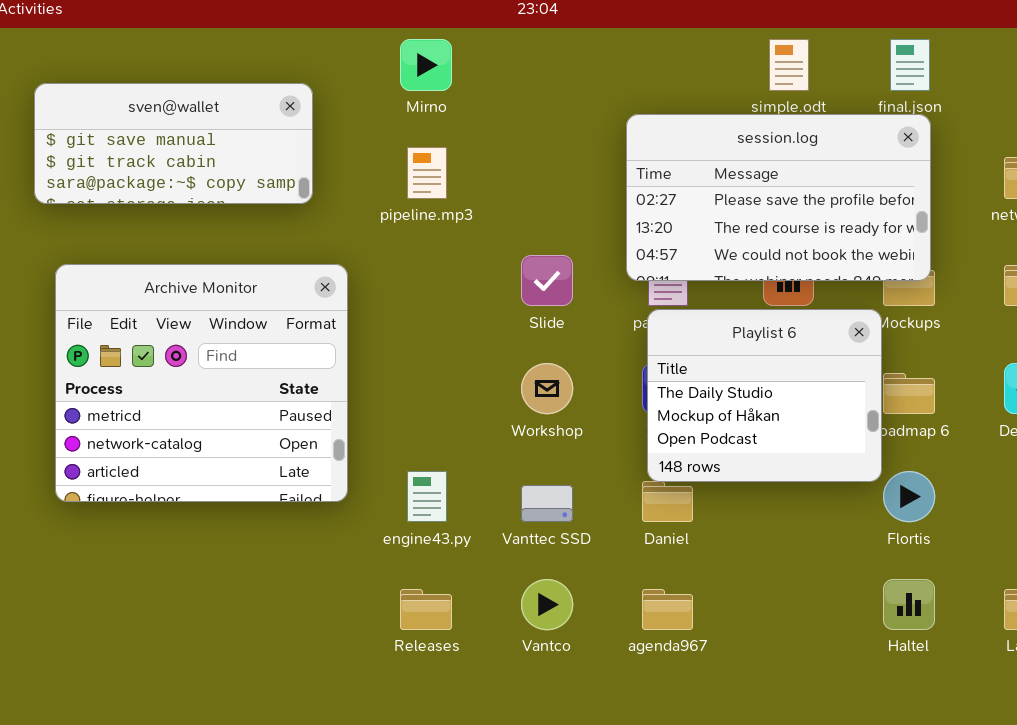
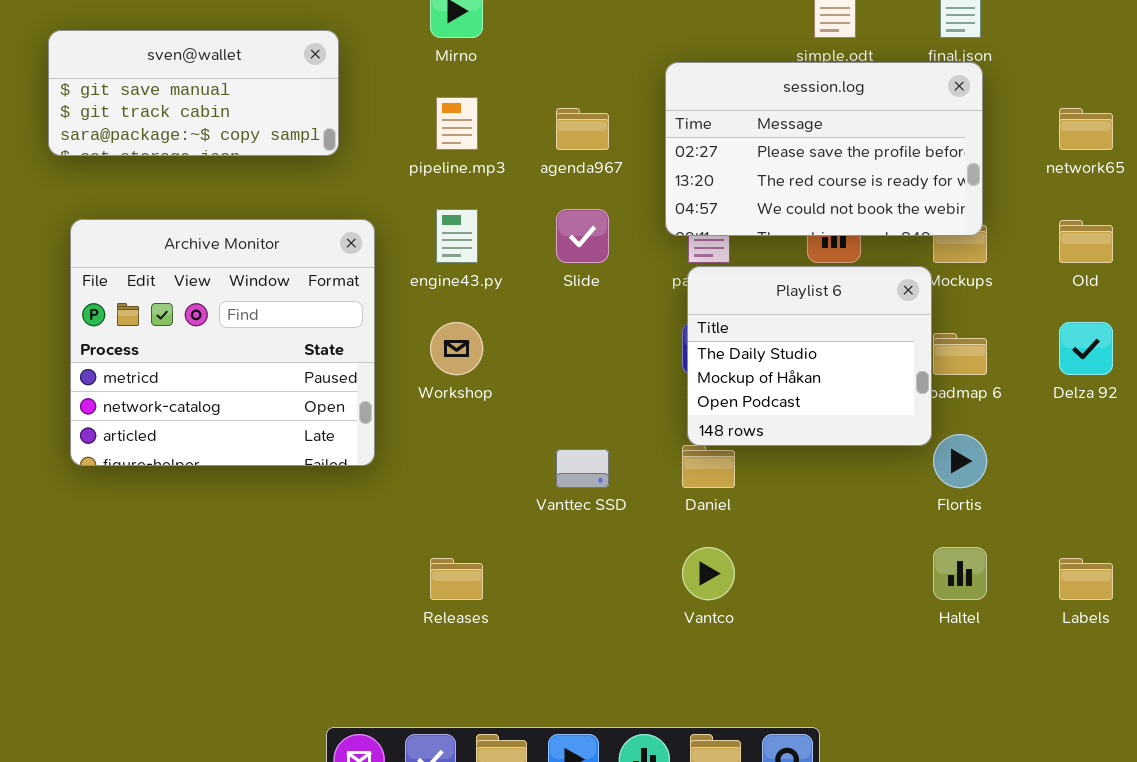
Workshop: [521,363,573,414] -> [430,322,483,375], moved
engine43.py: [407,471,447,522] -> [436,209,478,263], moved
Vantco: [521,579,573,630] -> [682,547,735,600], moved
agenda967: [642,589,693,630] -> [556,108,609,150], moved

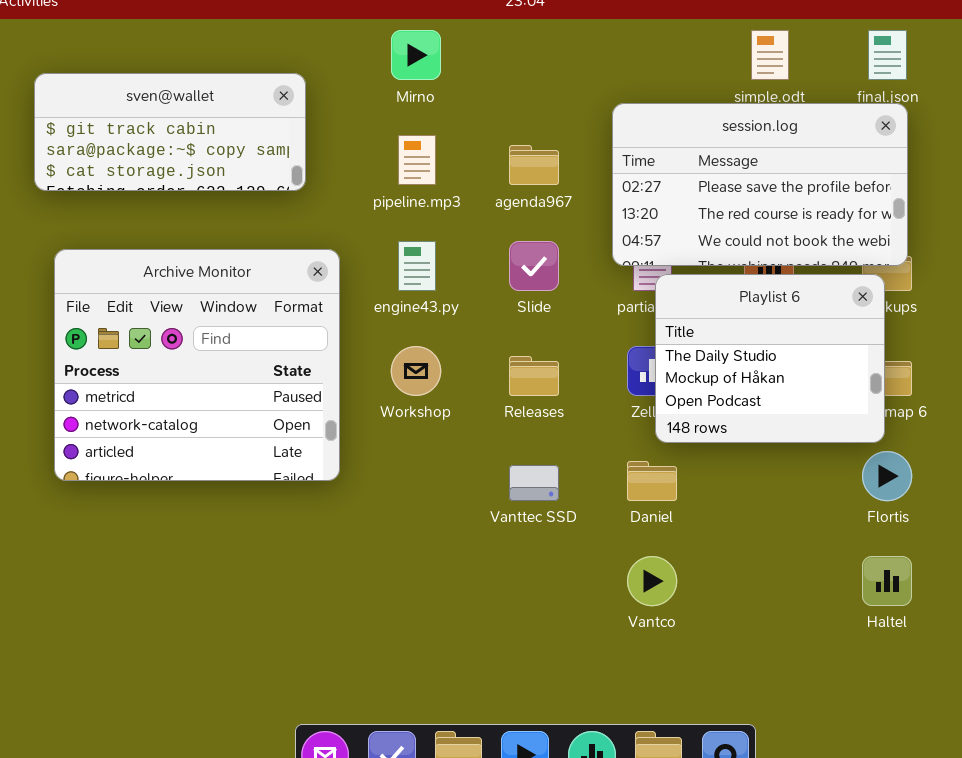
sven@wallet: [48,30,339,156] -> [34,73,306,191], scrolled down 1 row
Playlist 6: [687,266,932,446] -> [655,274,885,443], moved
Releases: [430,558,483,600] -> [509,356,559,396], moved

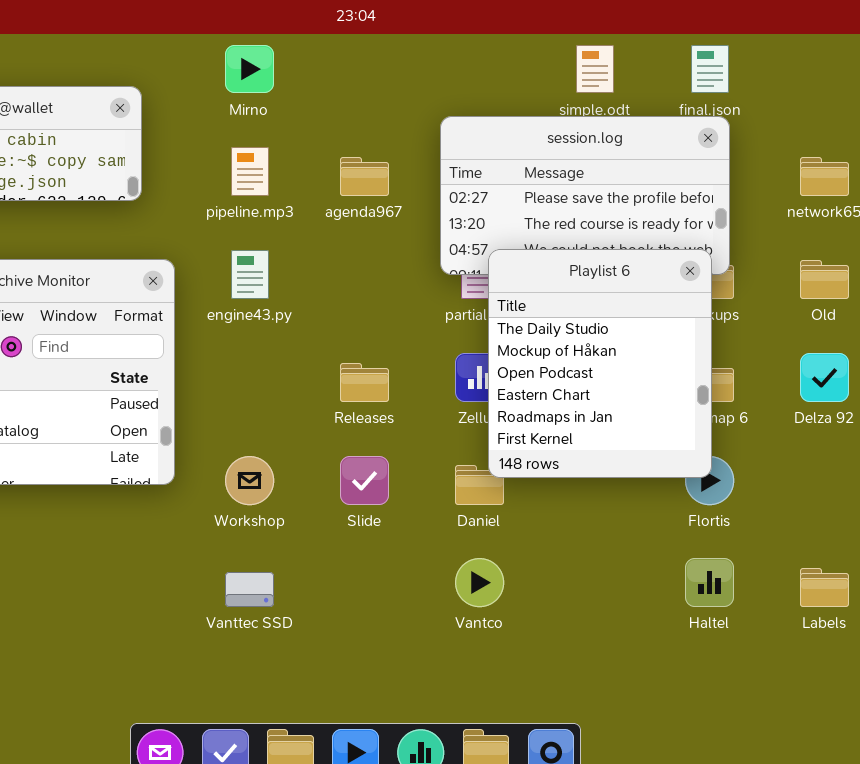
Slide: [509,241,559,291] -> [340,456,389,505], moved
Playlist 6: [655,274,885,443] -> [488,249,712,478], moved, resized
Workshop: [391,346,441,396] -> [225,456,274,505], moved
Vanttec SSD: [509,465,559,501] -> [225,572,274,607], moved

